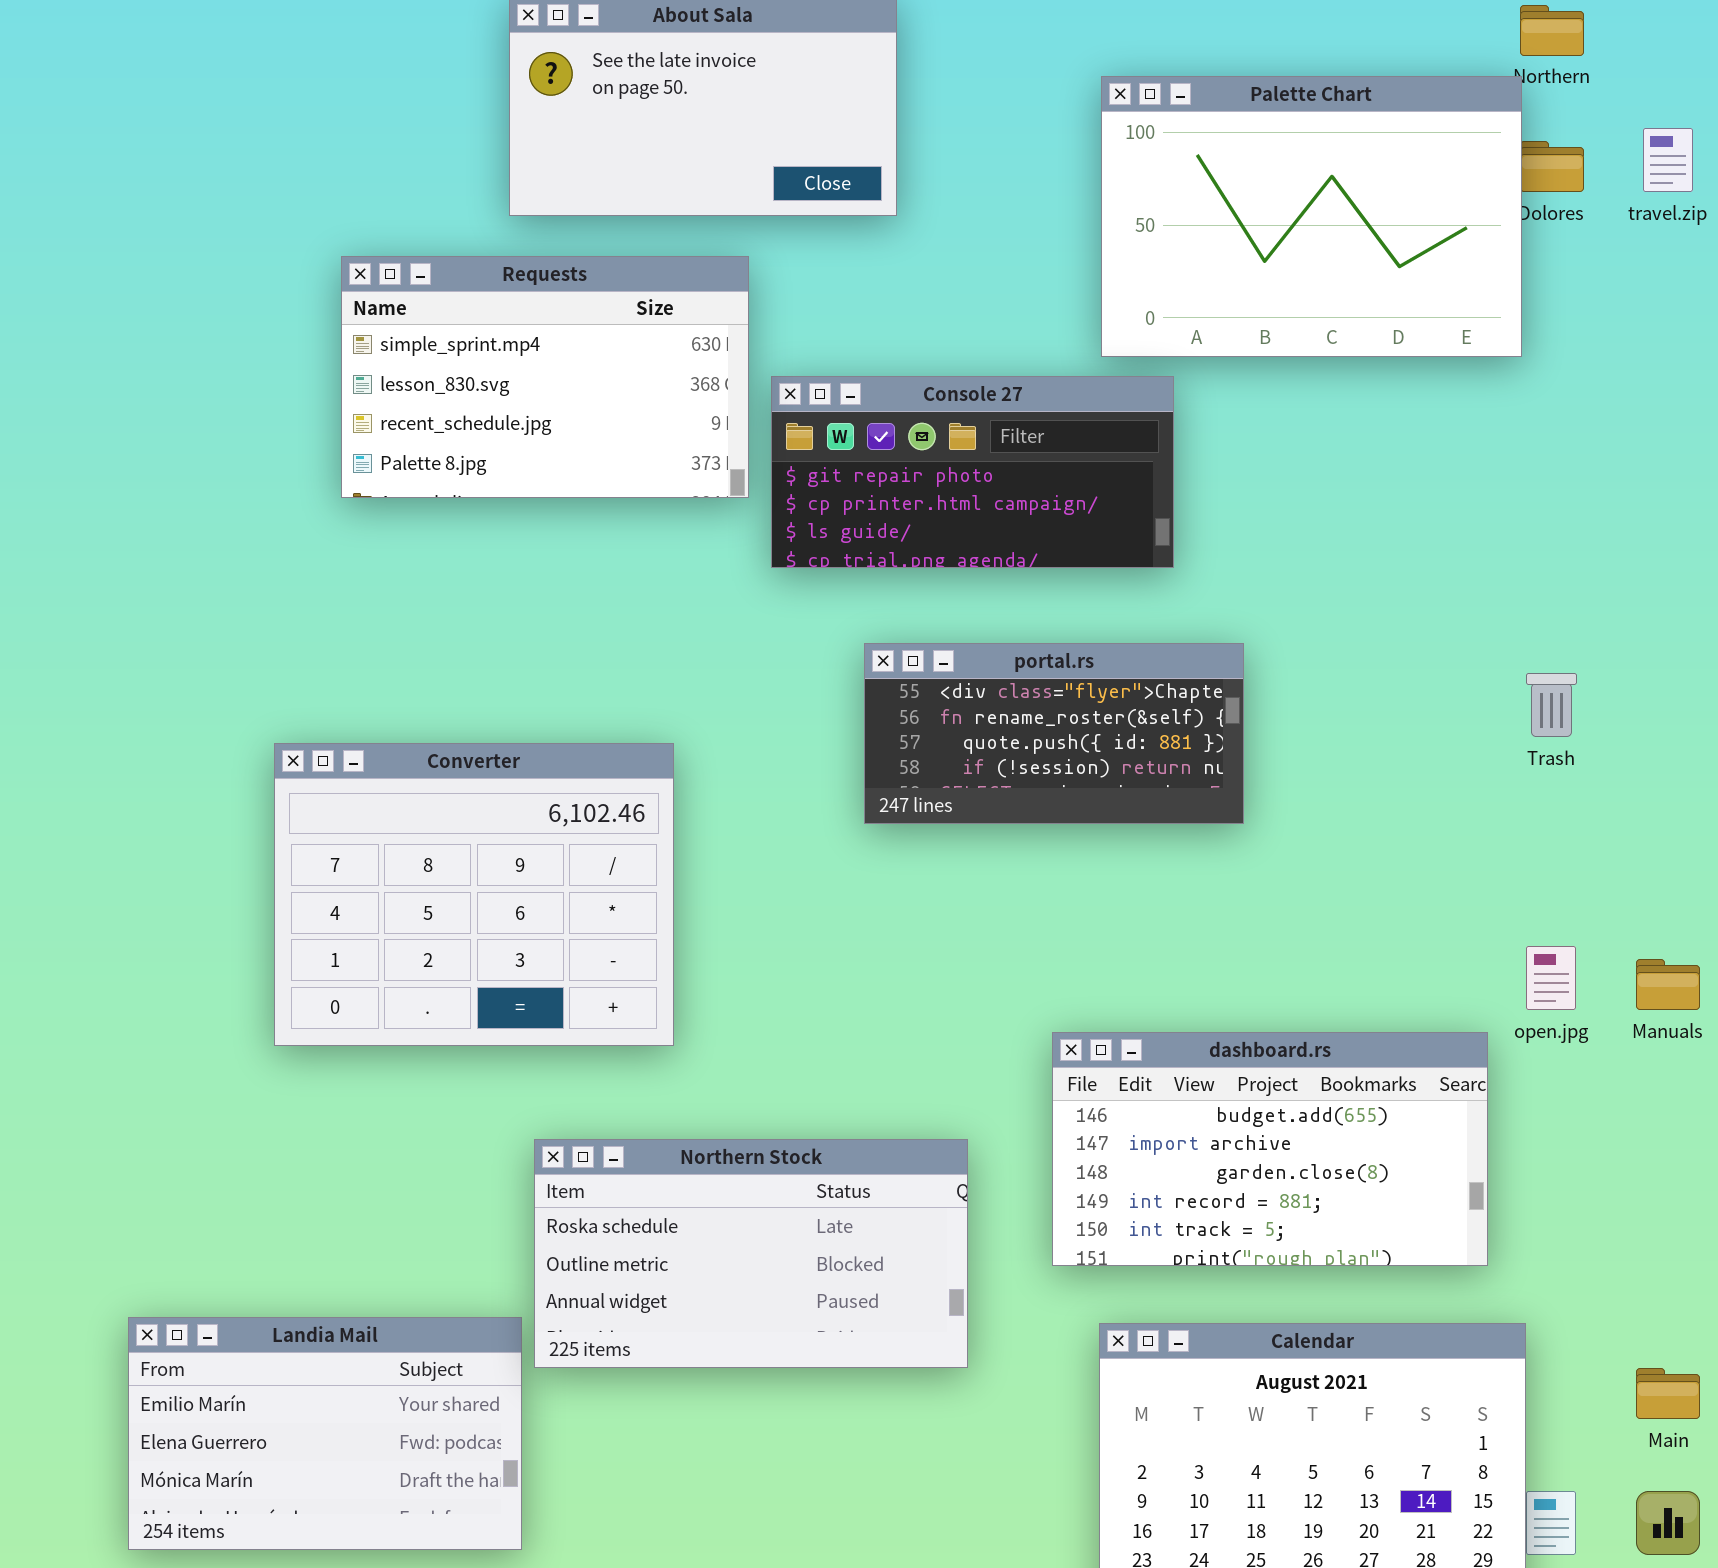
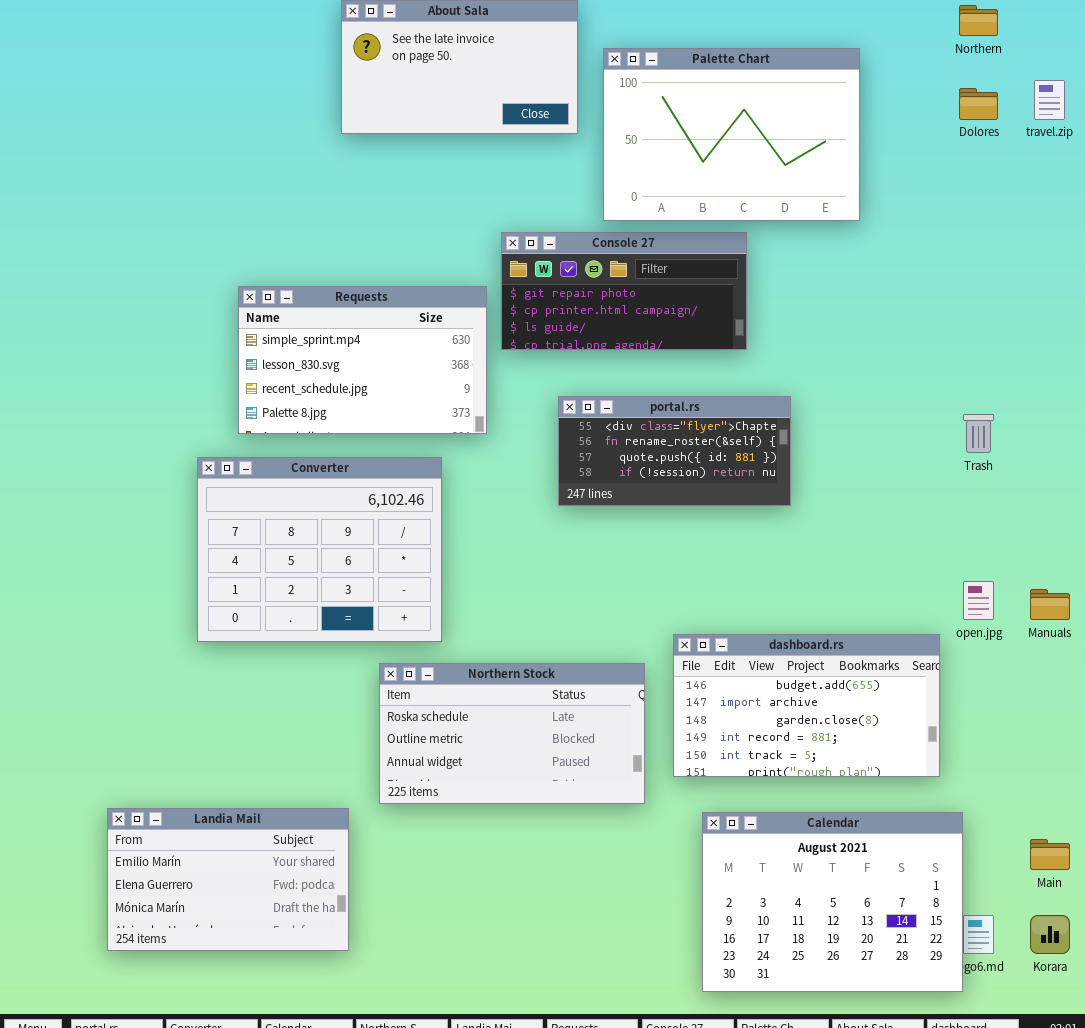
Palette Chart: [1101,76,1522,357] -> [603,48,860,221], moved
Requests: [341,256,749,498] -> [238,286,487,434], moved
Northern Stock: [534,1139,968,1368] -> [379,663,645,804], moved

